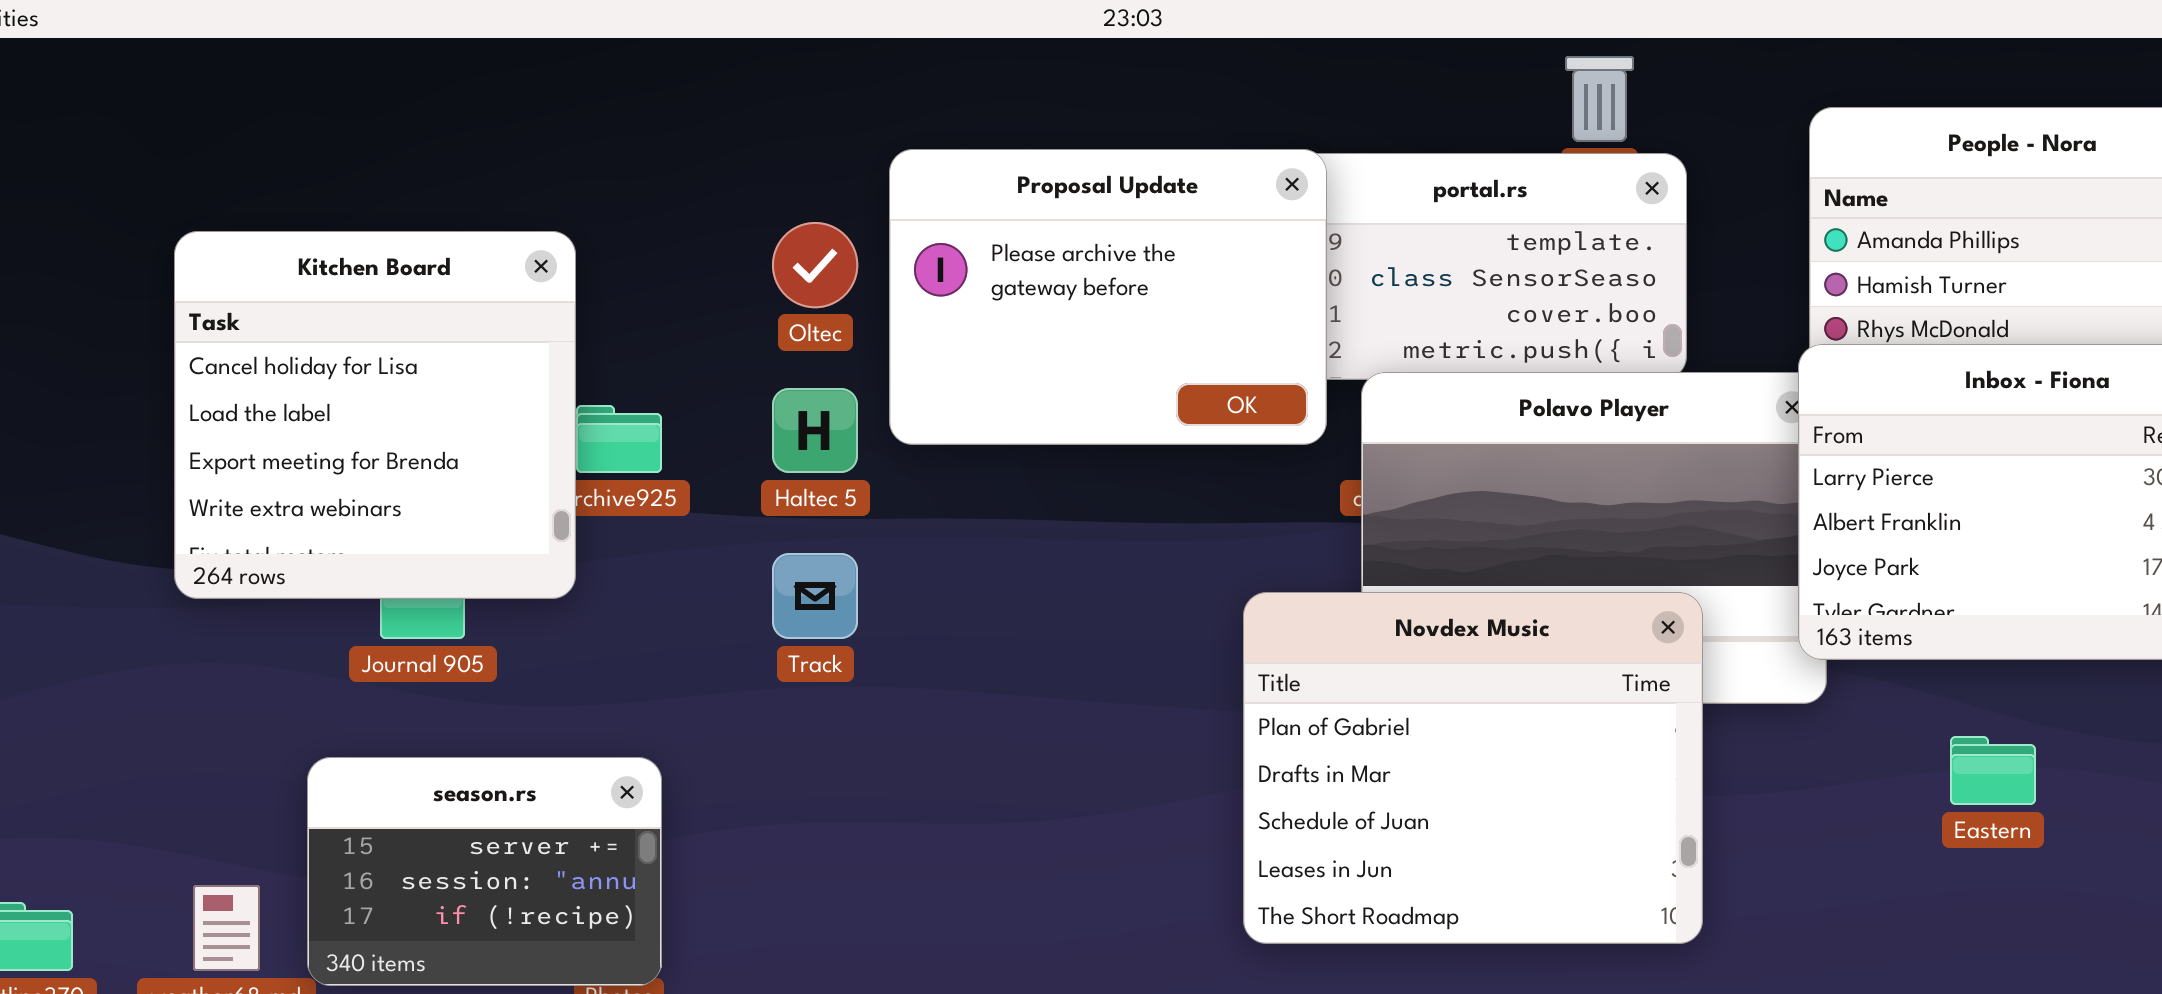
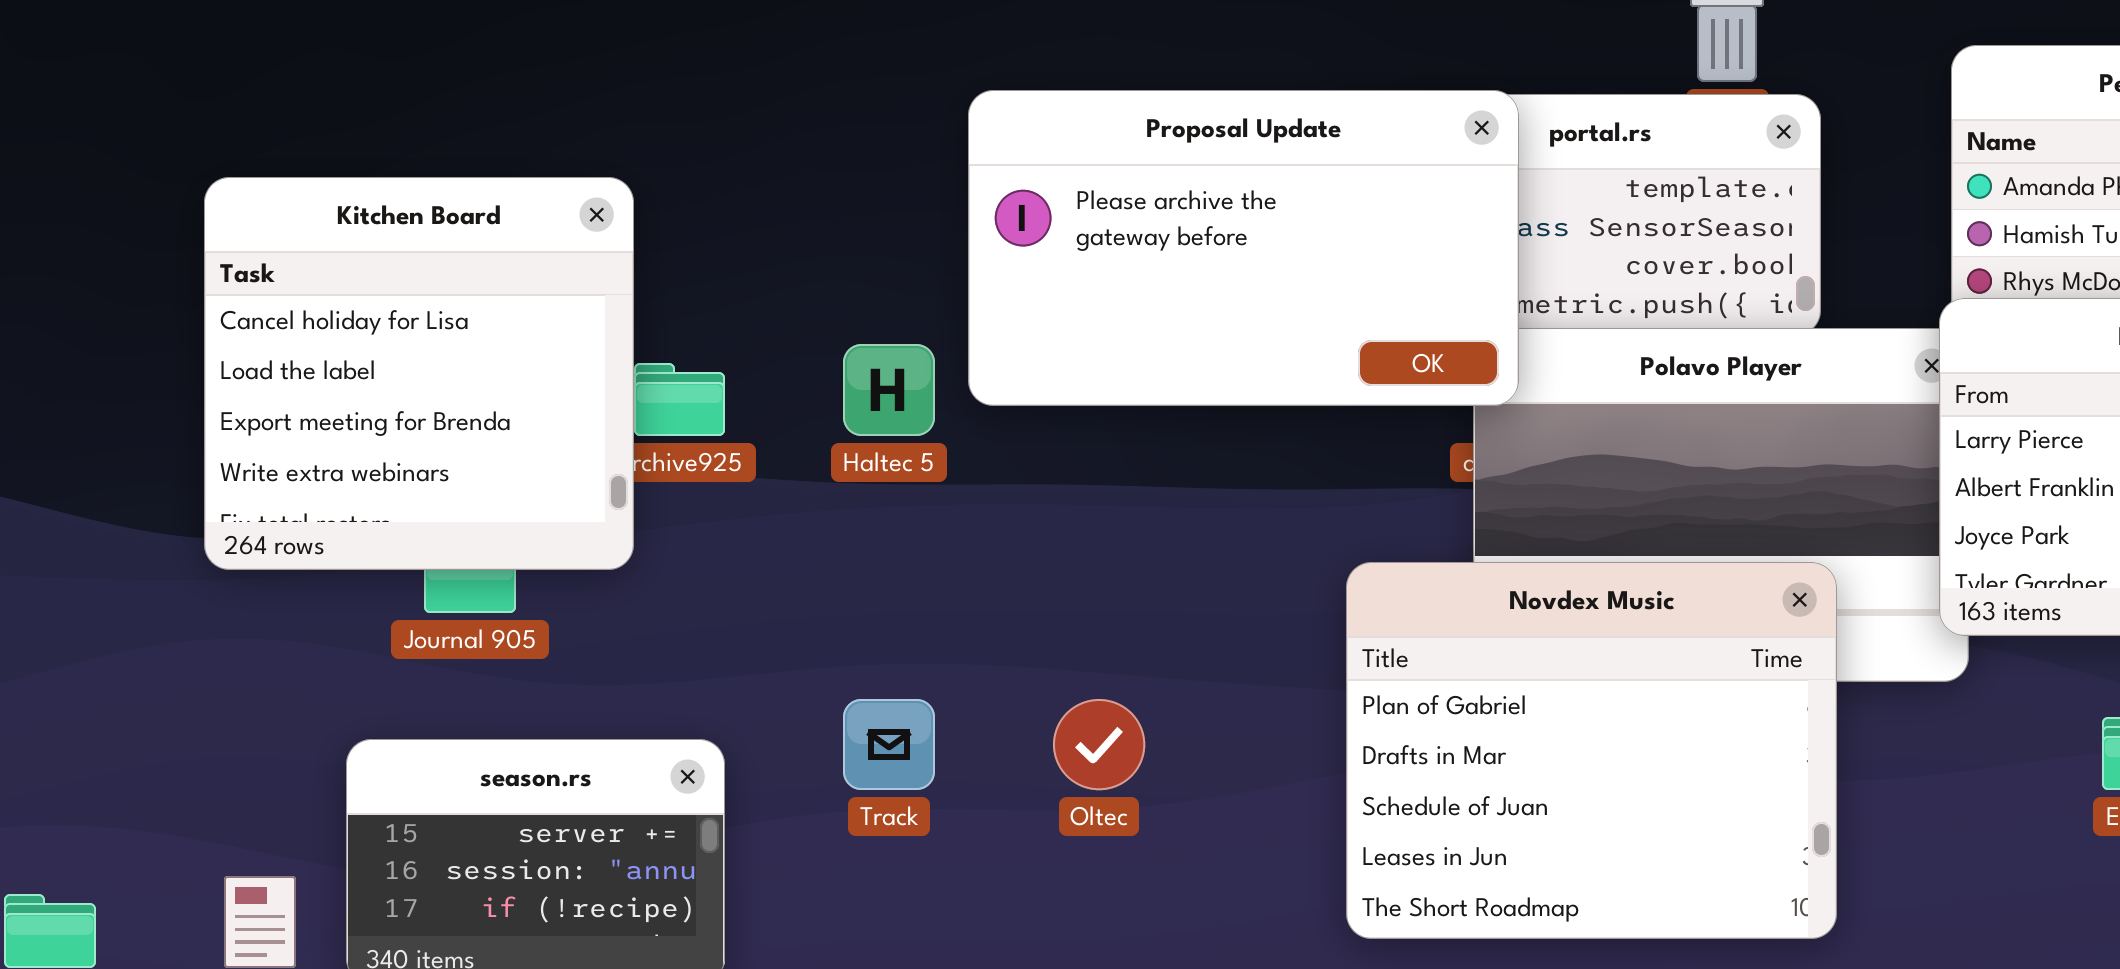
Proposal Update: [889,149,1327,445] -> [968,90,1519,406], resized
Oltec: [772,222,858,308] -> [1053,699,1145,790], moved
Track: [772,553,858,639] -> [843,699,935,790], moved

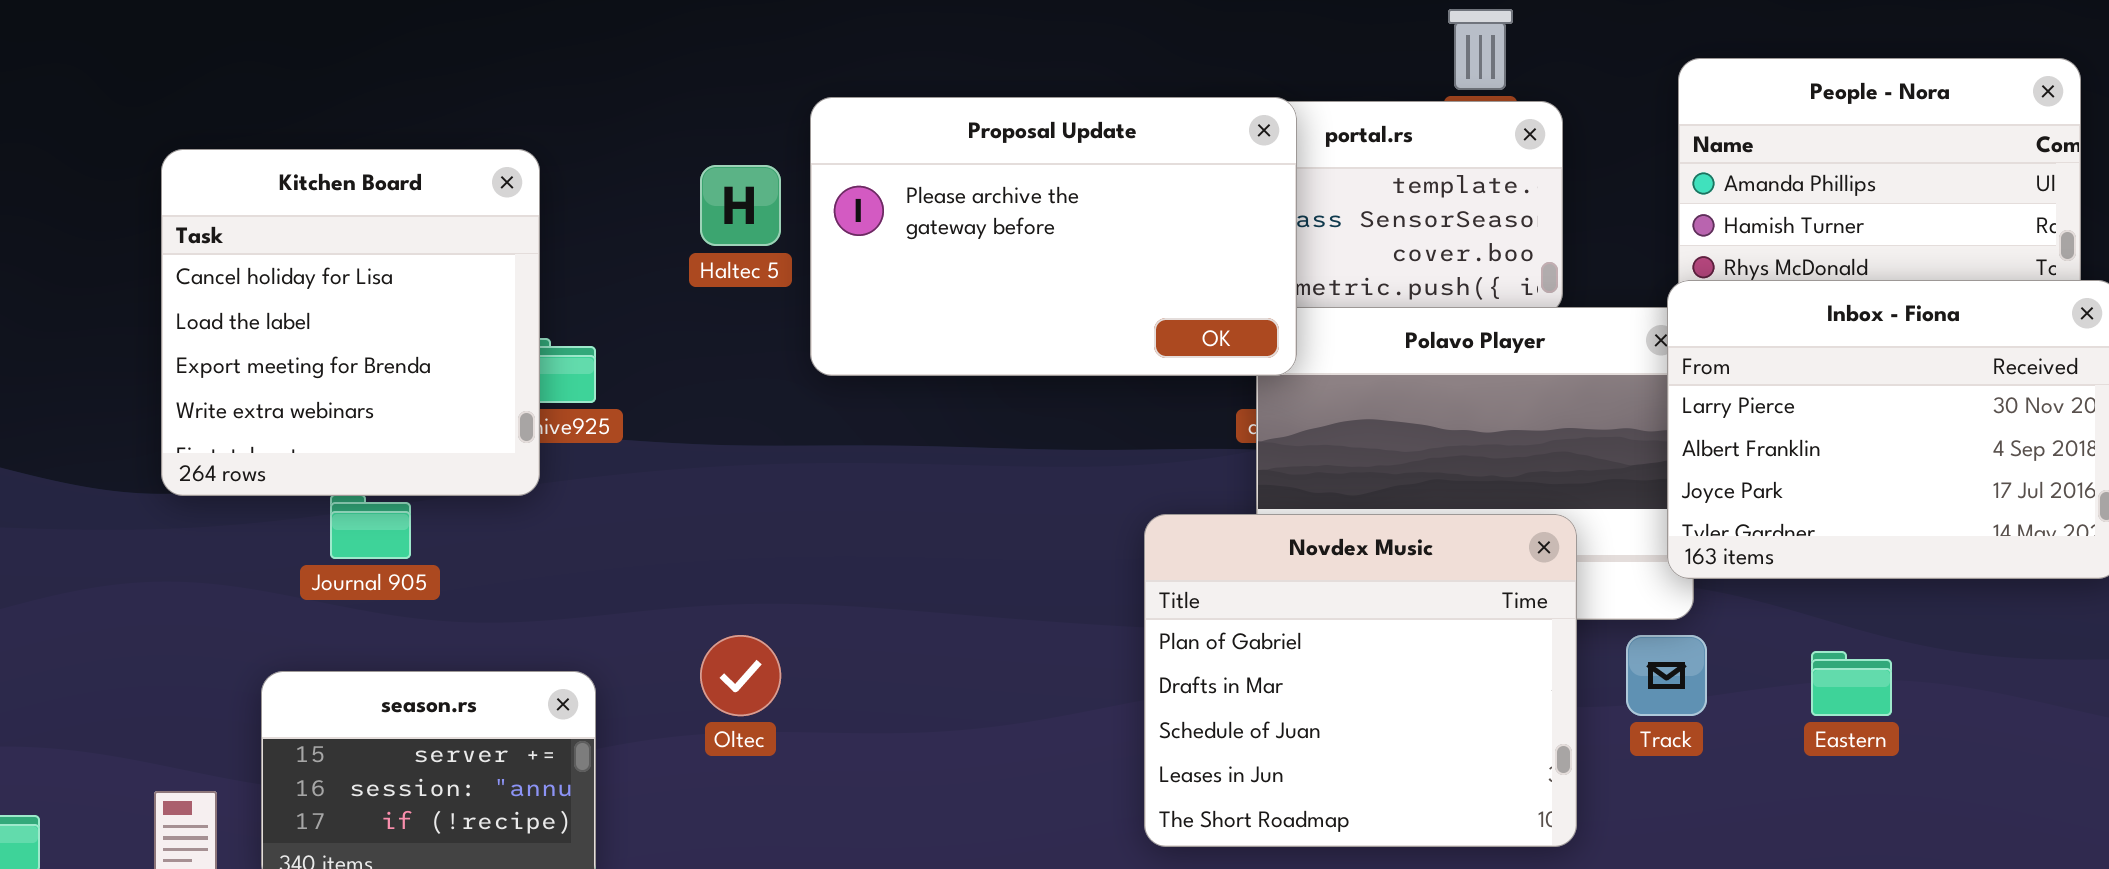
Kitchen Board: [204,177,634,570] -> [161,149,540,496], moved
Haltec 5: [843,344,935,436] -> [700,165,781,246], moved
Track: [843,699,935,790] -> [1626,635,1707,716], moved
Oltec: [1053,699,1145,790] -> [700,635,781,716], moved

